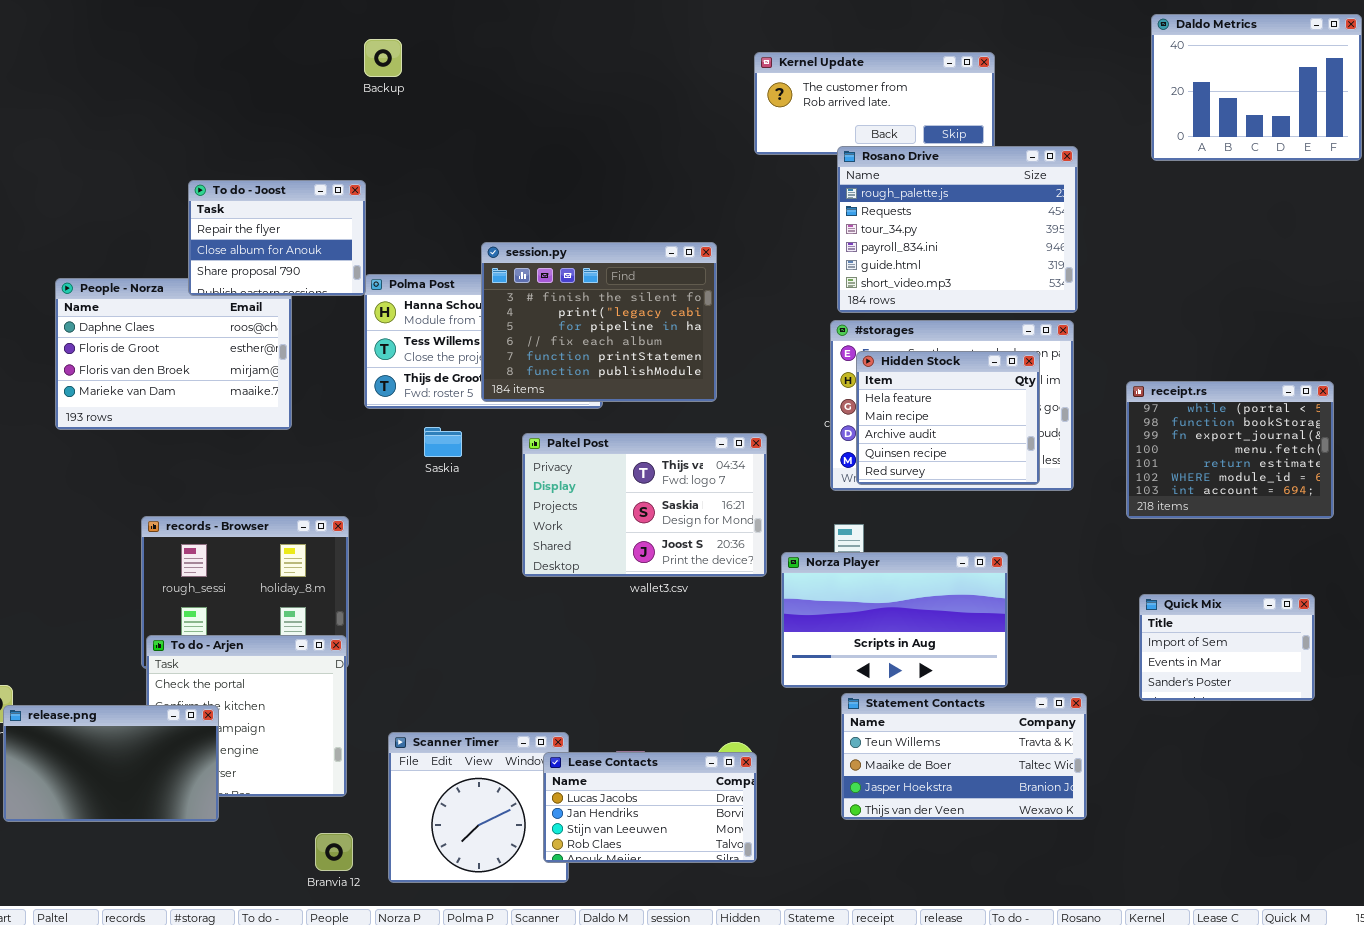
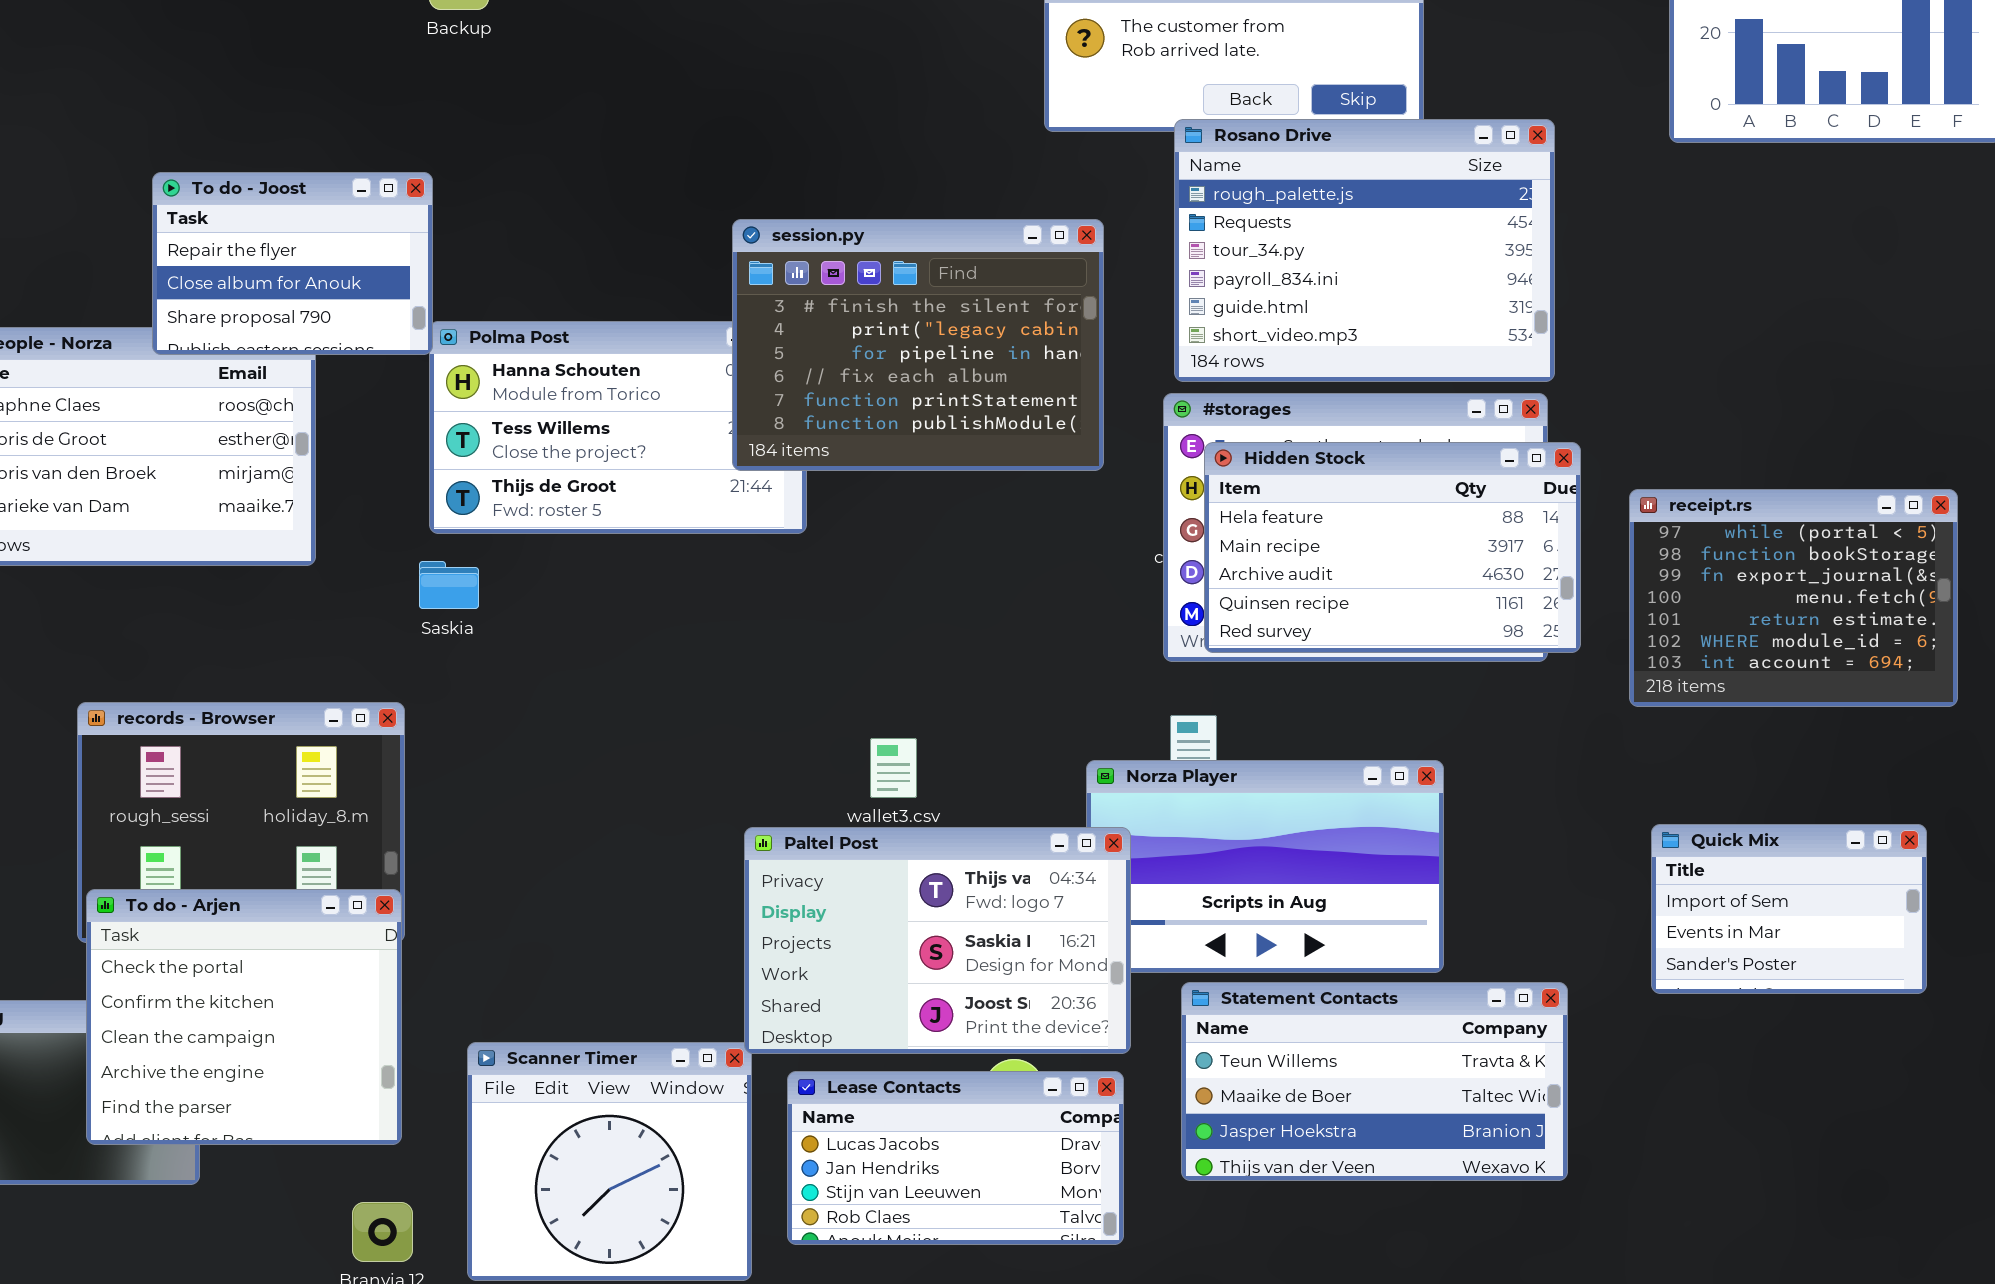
session.py: [481,242,717,402] -> [732,219,1104,471], moved
Hidden Stock: [856,351,1040,485] -> [1204,442,1581,653], resized
Saskia: [424,427,462,457] -> [419,561,479,609], moved
Paltel Post: [522,433,767,577] -> [744,827,1131,1054], moved
To do - Arjen: [146,635,347,797] -> [86,889,402,1145], raised
Lease Contacts: [543,752,757,863] -> [787,1071,1124,1245], moved

